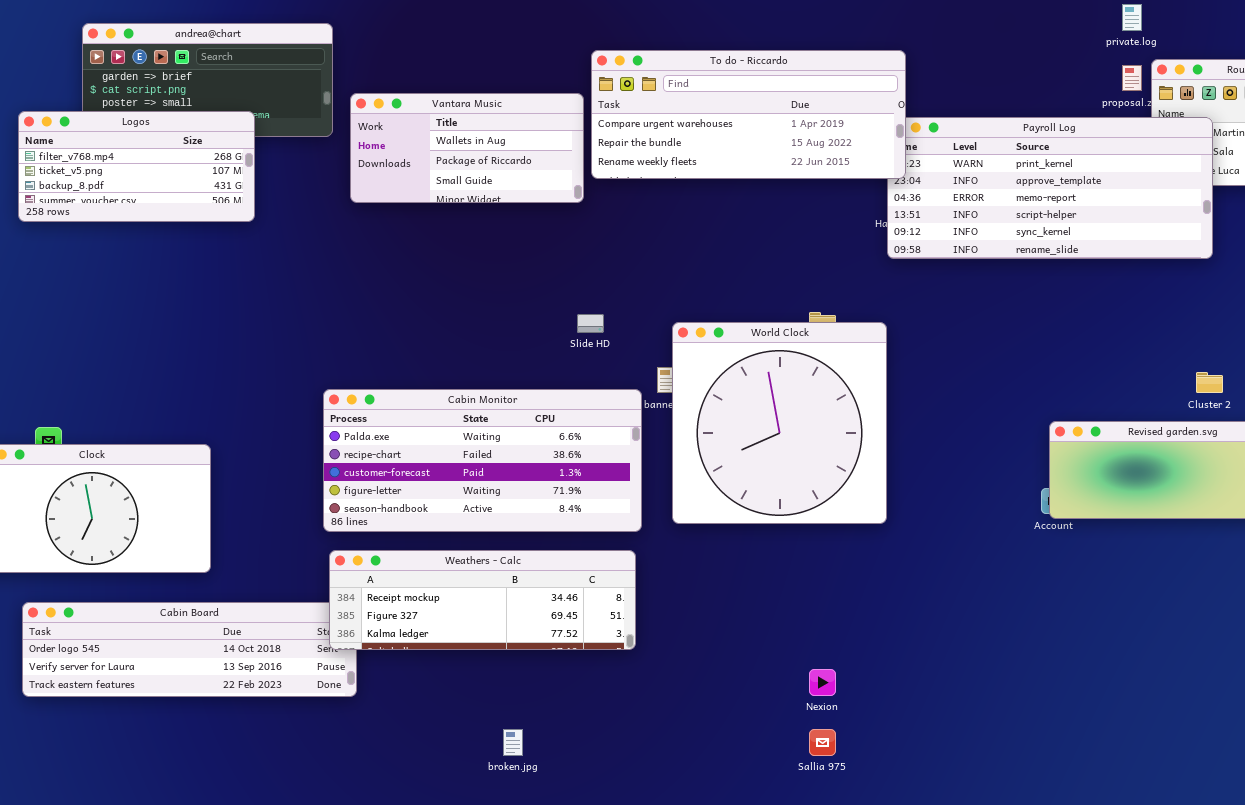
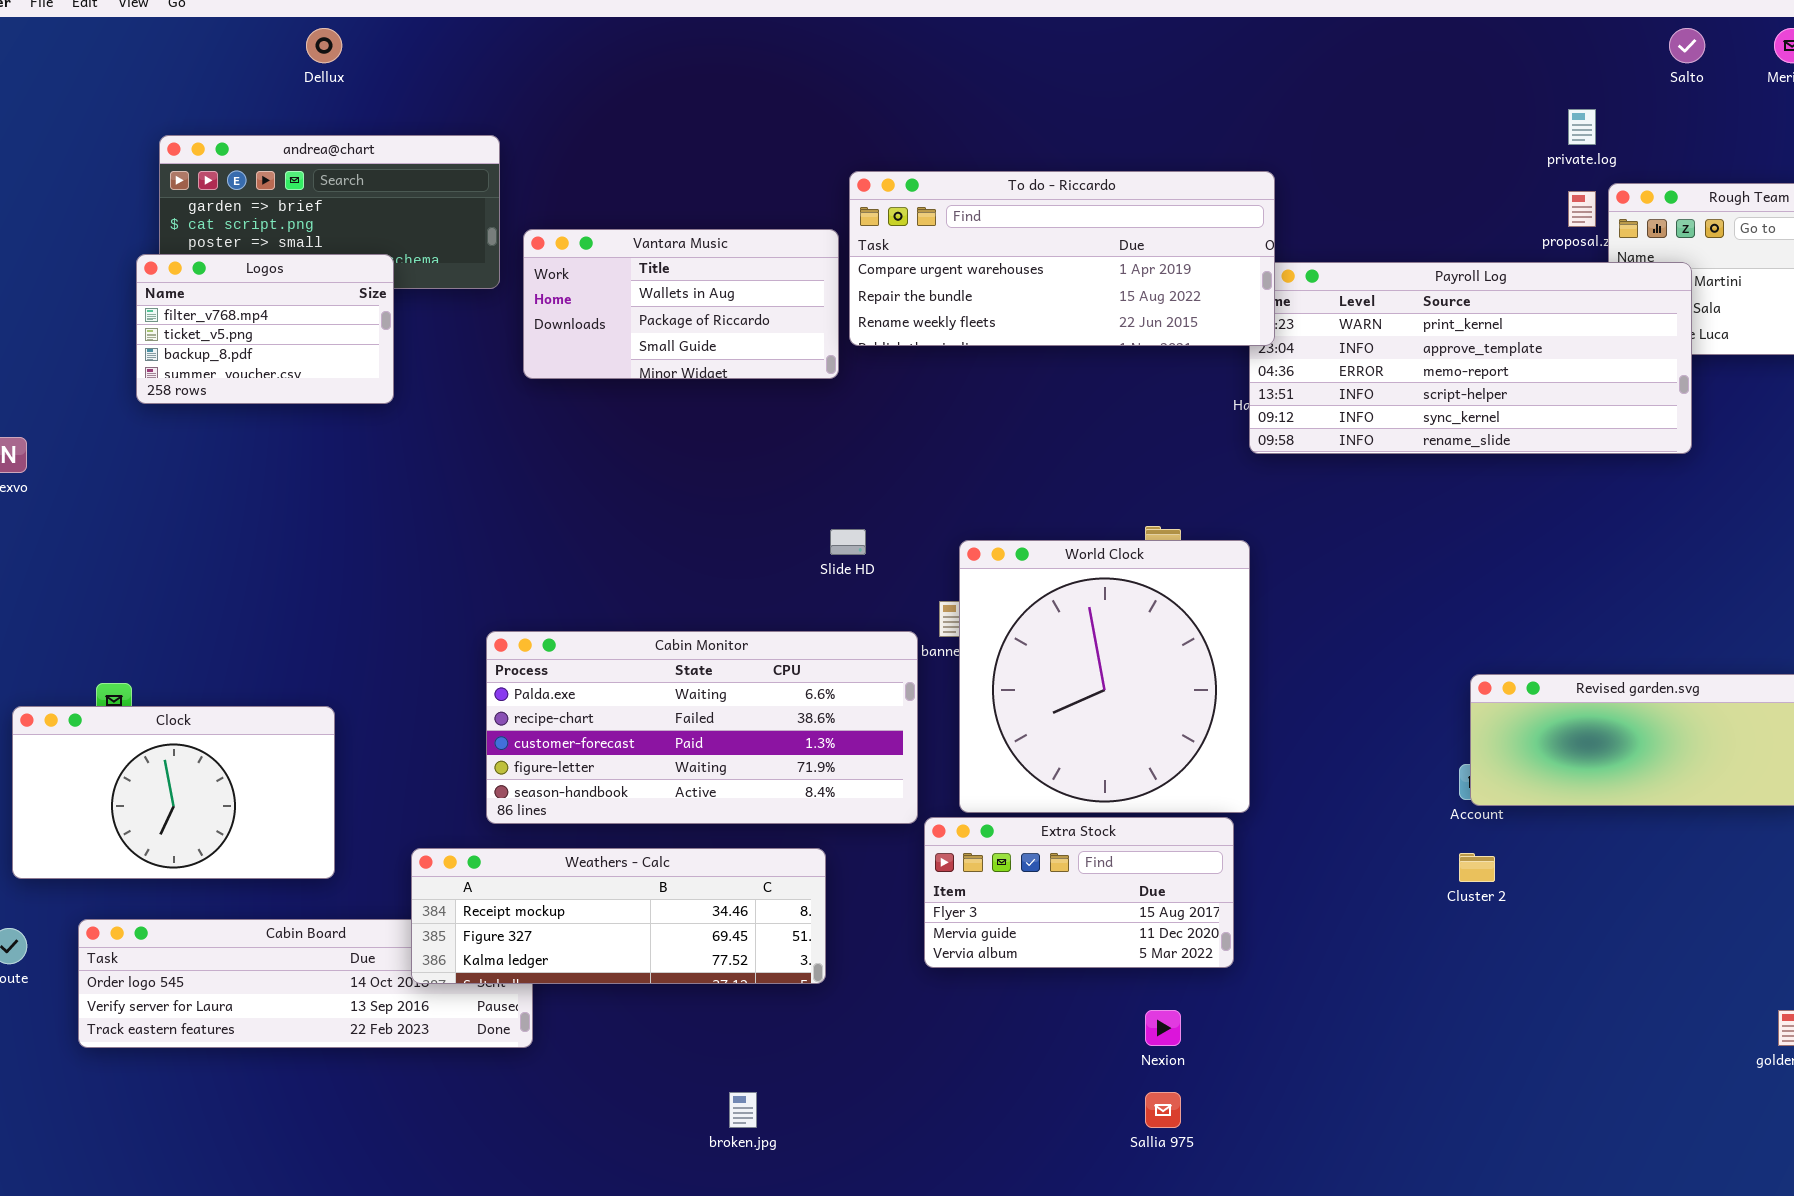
Logos: [18,111,255,222] -> [136,254,394,404], resized
Cluster 2: [1196,372,1223,393] -> [1459,853,1495,882], moved
Extra Stock: none -> [924,817,1234,968], opened
Weathers - Calc: [329,550,636,650] -> [411,848,826,984], moved

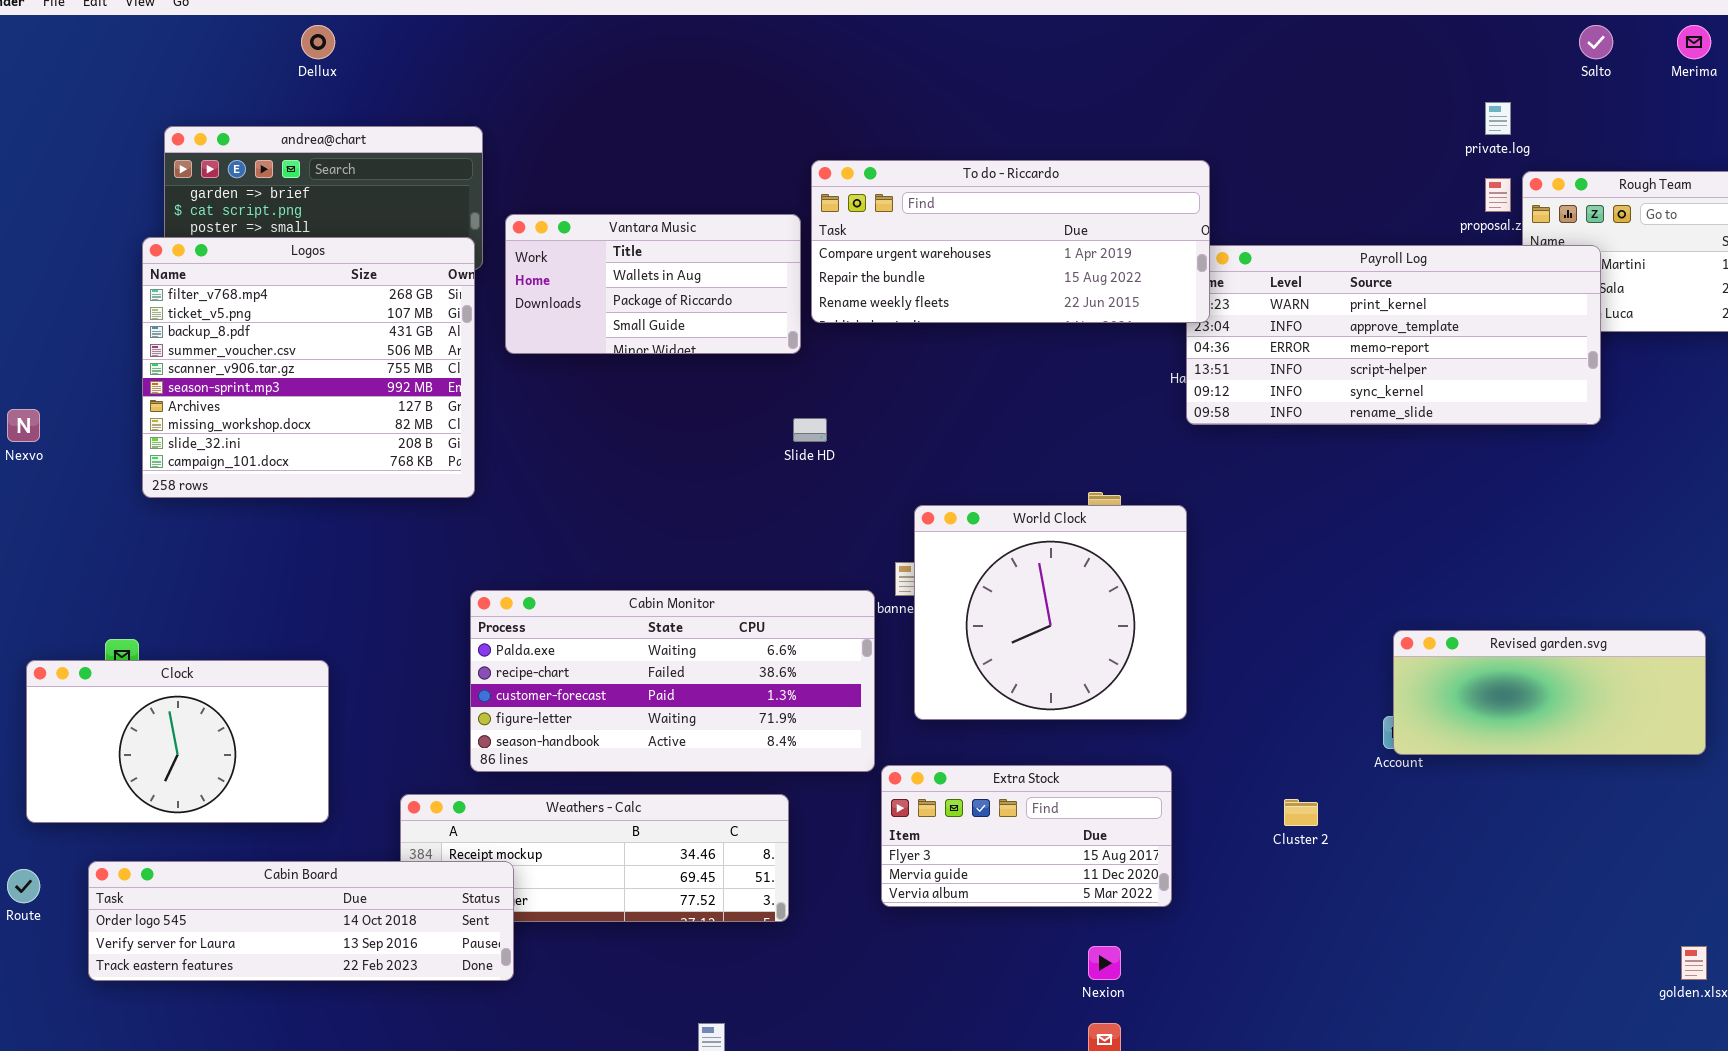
Logos: [136,254,394,404] -> [142,237,475,498], resized
Slide HD: [830,529,866,555] -> [793,418,827,442], moved
World Clock: [959,540,1250,813] -> [914,505,1187,720], resized
Cluster 2: [1459,853,1495,882] -> [1284,799,1318,826], moved
Cabin Board: [78,919,533,1048] -> [88,861,514,981], raised

